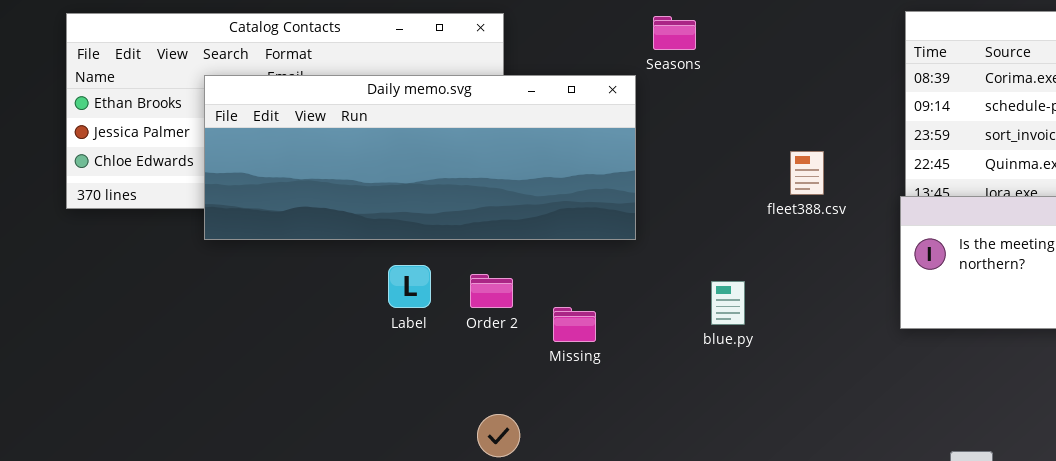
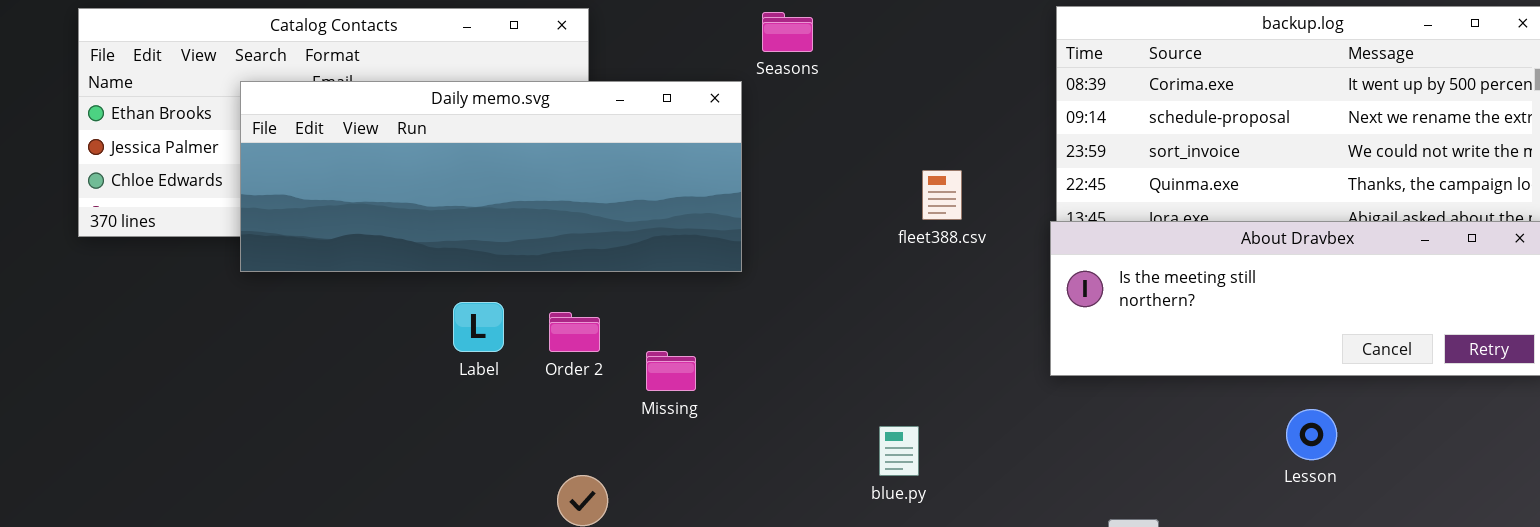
blue.py: [711,281,745,325] -> [879,426,919,476], moved

